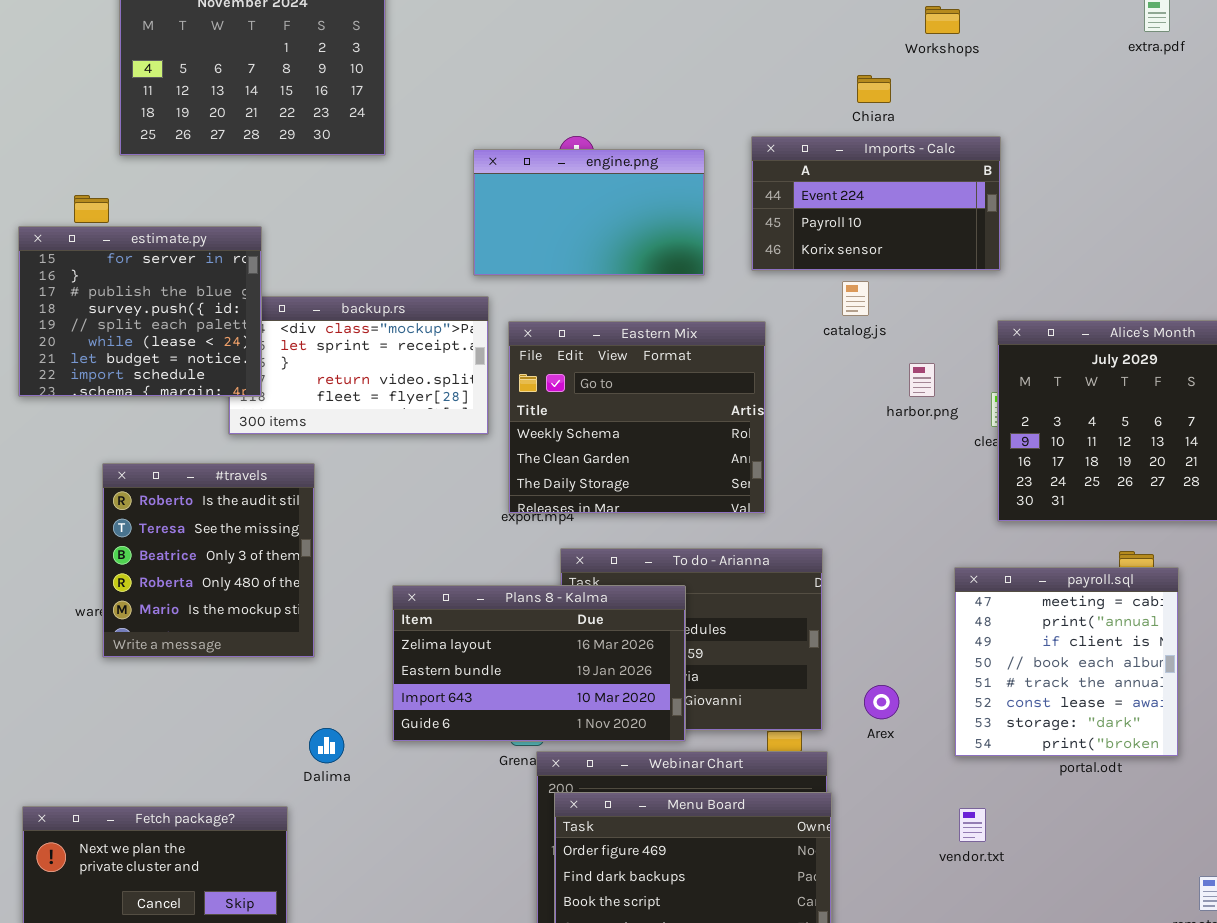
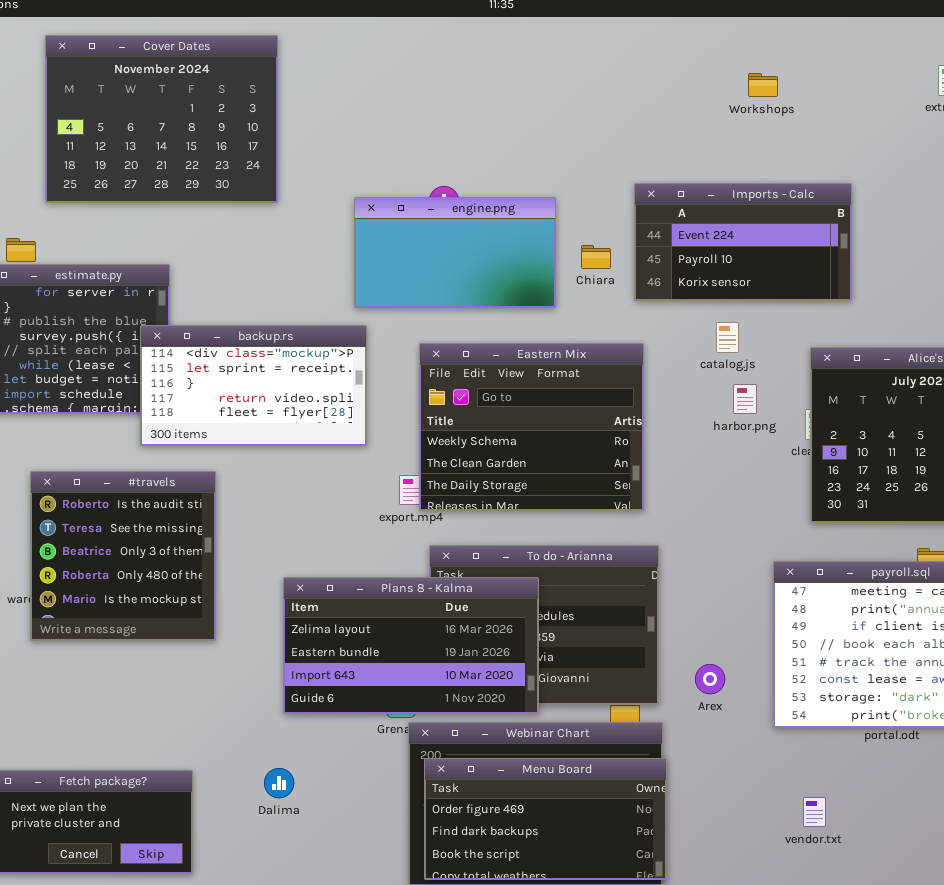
Chiara: [857,75,891,103] -> [581,245,611,269], moved
Imports - Calc: [751,136,1001,271] -> [634,183,852,301], moved
catalog.js: [842,281,869,316] -> [716,322,739,353], moved
backup.rs: [228,296,489,435] -> [140,325,367,446], raised
Eastern Mix: [508,321,766,514] -> [419,343,644,511], moved
Dalima: [309,728,344,763] -> [264,768,294,798], moved
vendor.txt: [959,808,986,842] -> [803,797,826,827], moved

